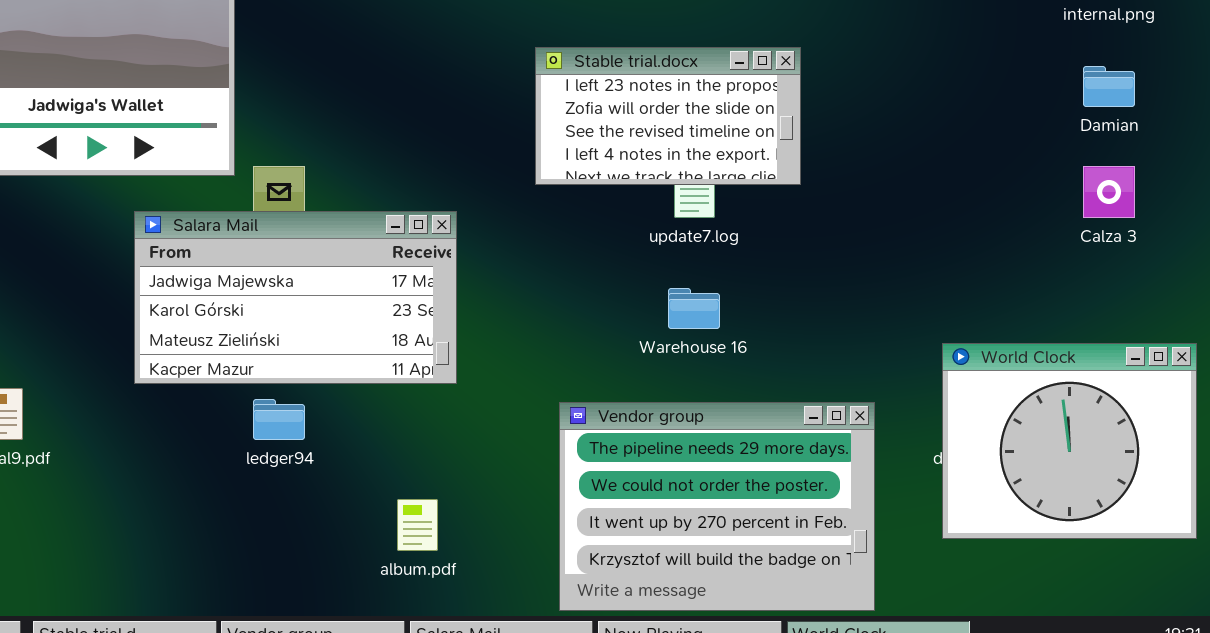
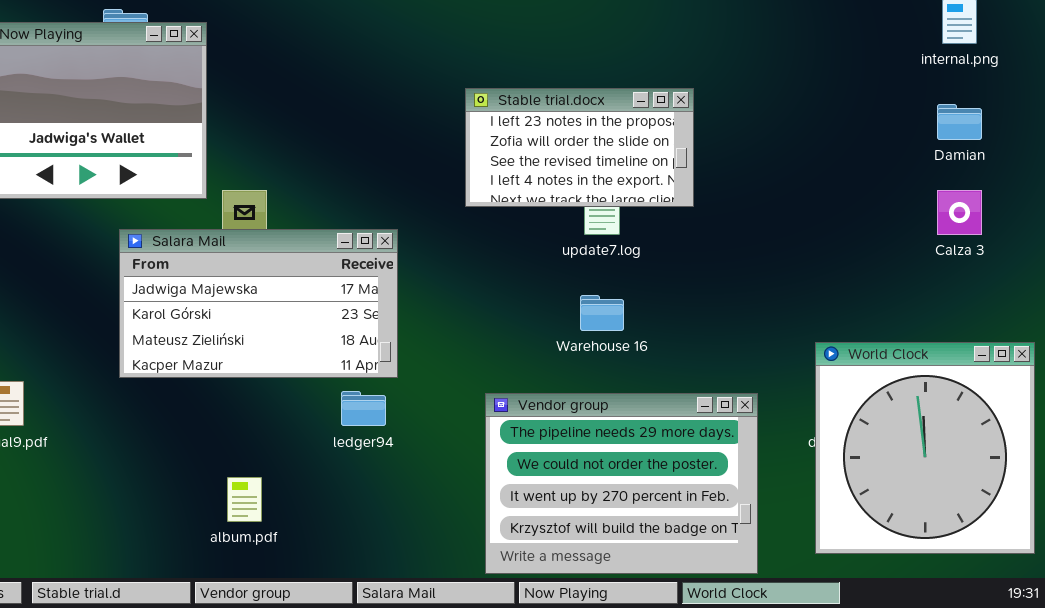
World Clock: [942,343,1197,539] -> [815,342,1035,554], resized
ledger94: [253,399,305,440] -> [341,391,386,426], moved
album.pdf: [397,499,438,551] -> [227,477,262,522], moved

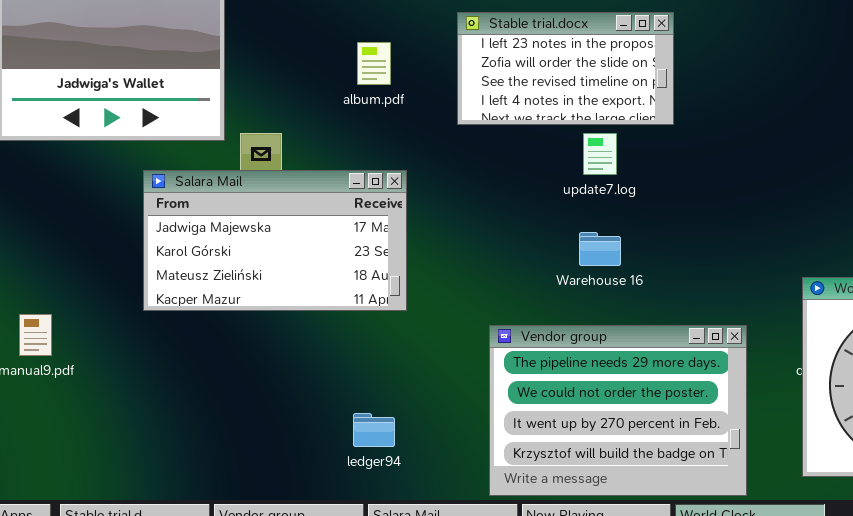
Stable trial.docx: [465,88,694,207] -> [457,12,674,125], moved
ledger94: [341,391,386,426] -> [353,413,395,447], moved
album.pdf: [227,477,262,522] -> [357,42,391,85], moved

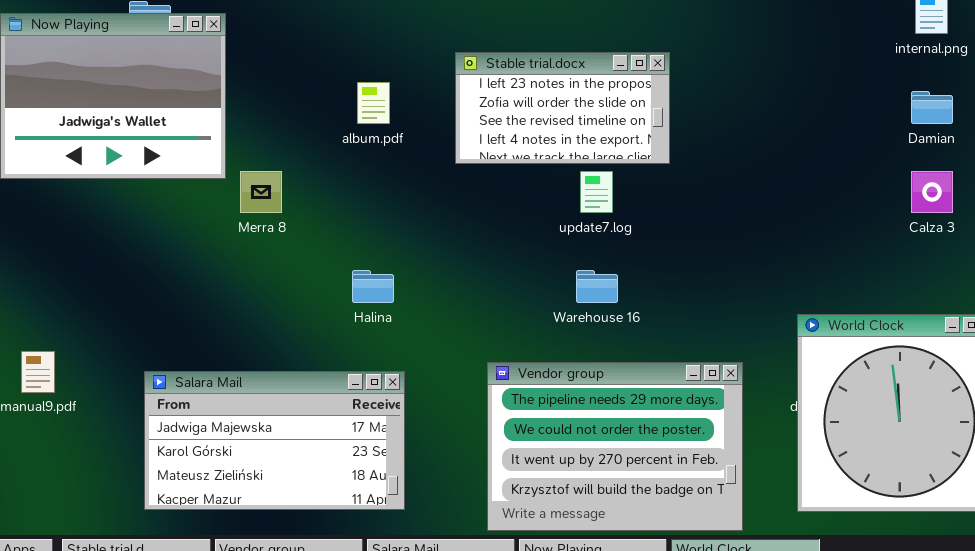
Salara Mail: [143,170,407,311] -> [144,371,405,510], moved

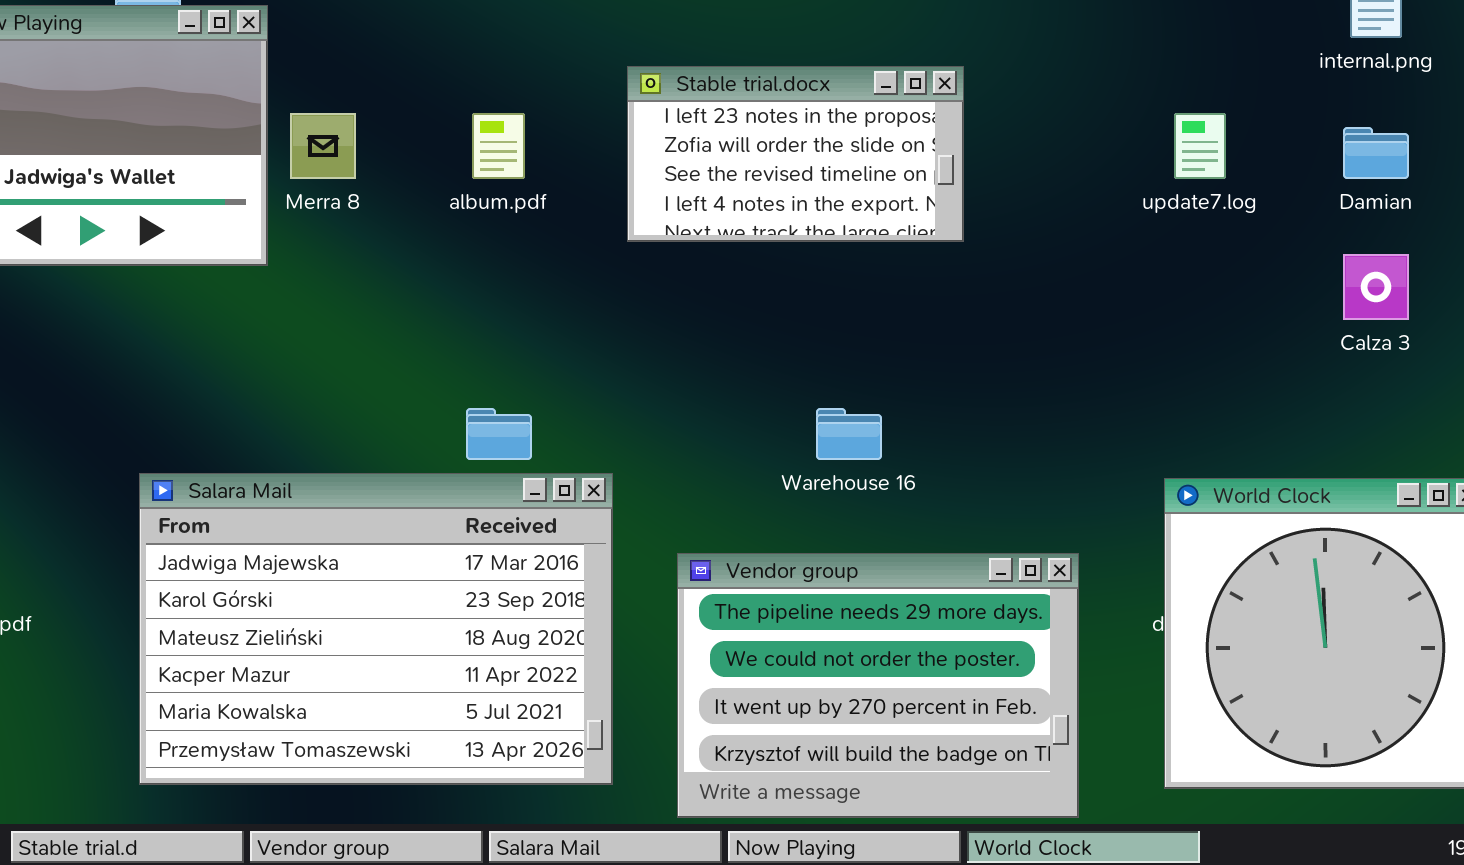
Merra 8: [240,171,282,213] -> [290,113,356,179], moved
update7.log: [580,171,613,213] -> [1174,113,1226,179], moved
Salara Mail: [144,371,405,510] -> [139,473,613,785], resized

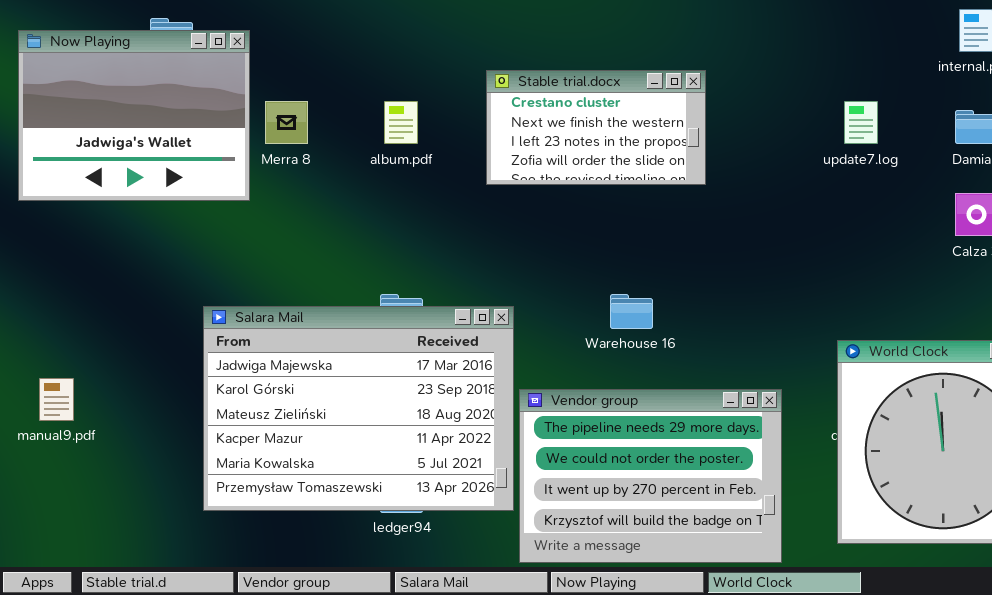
Stable trial.docx: [627,66,964,242] -> [486,70,706,185], scrolled up 2 rows
Salara Mail: [139,473,613,785] -> [203,306,514,511], moved

